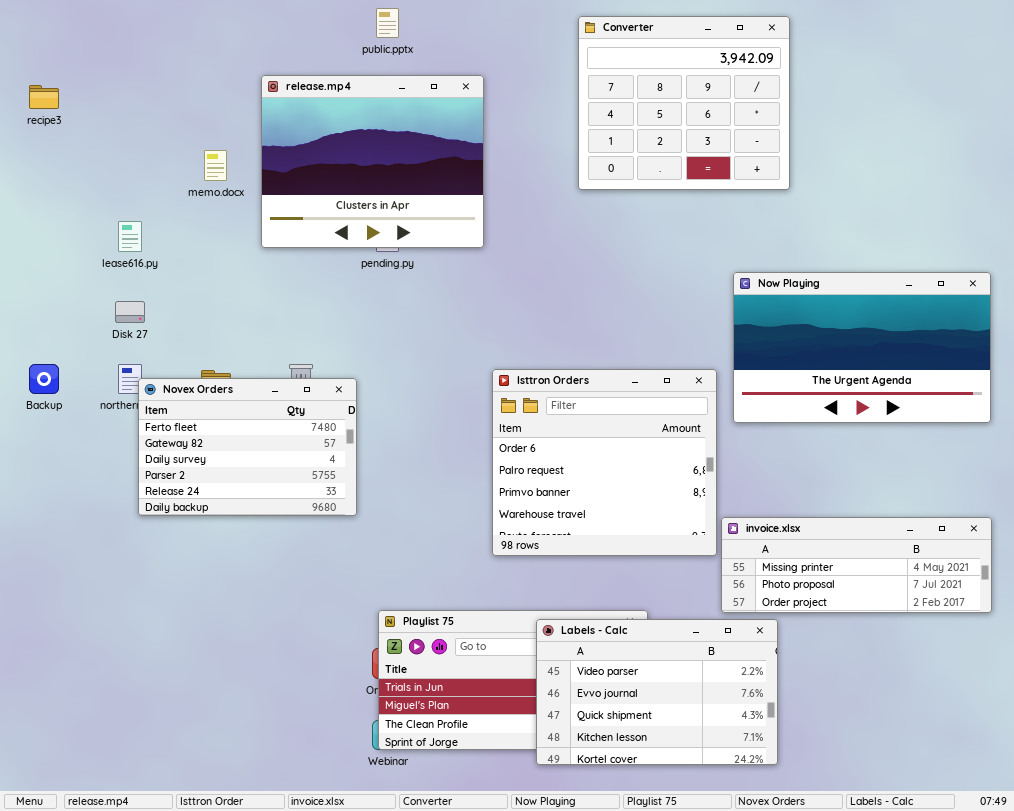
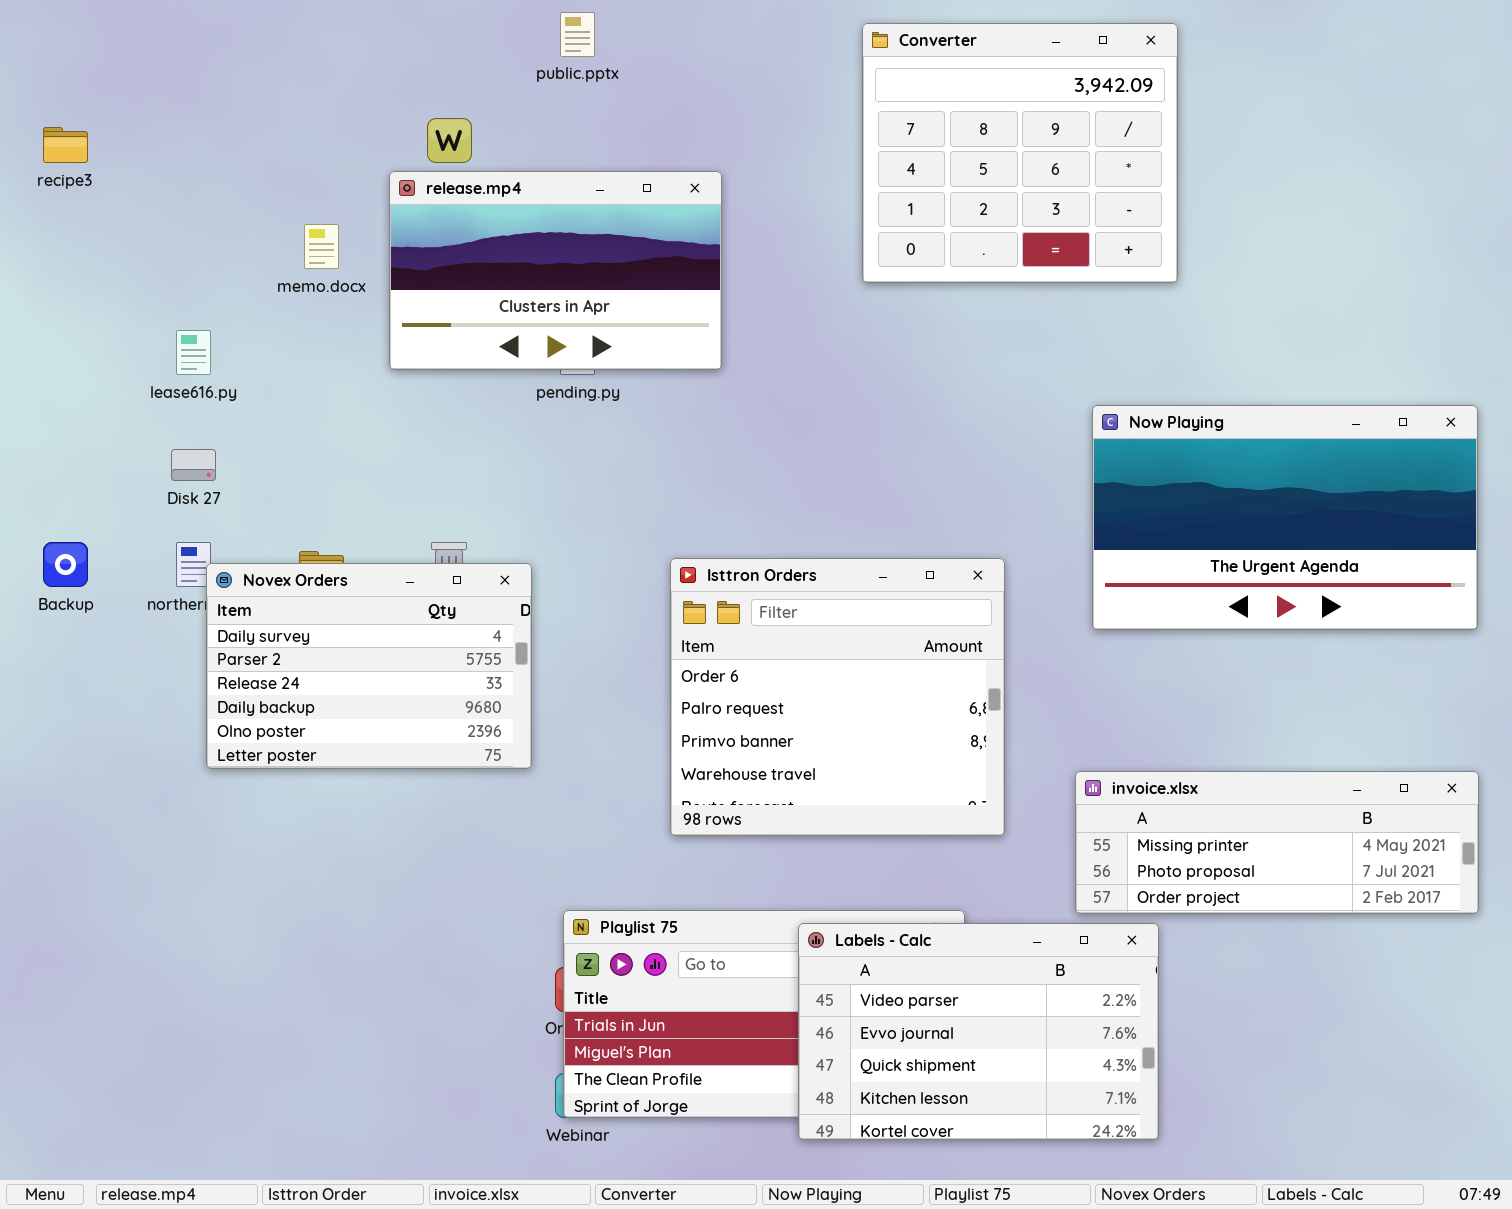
release.mp4: [261,75,484,248] -> [389,171,722,370], resized
Isttron Orders: [492,369,717,556] -> [670,558,1005,836], moved
Novex Orders: [138,378,357,516] -> [206,563,532,769], scrolled down 2 rows

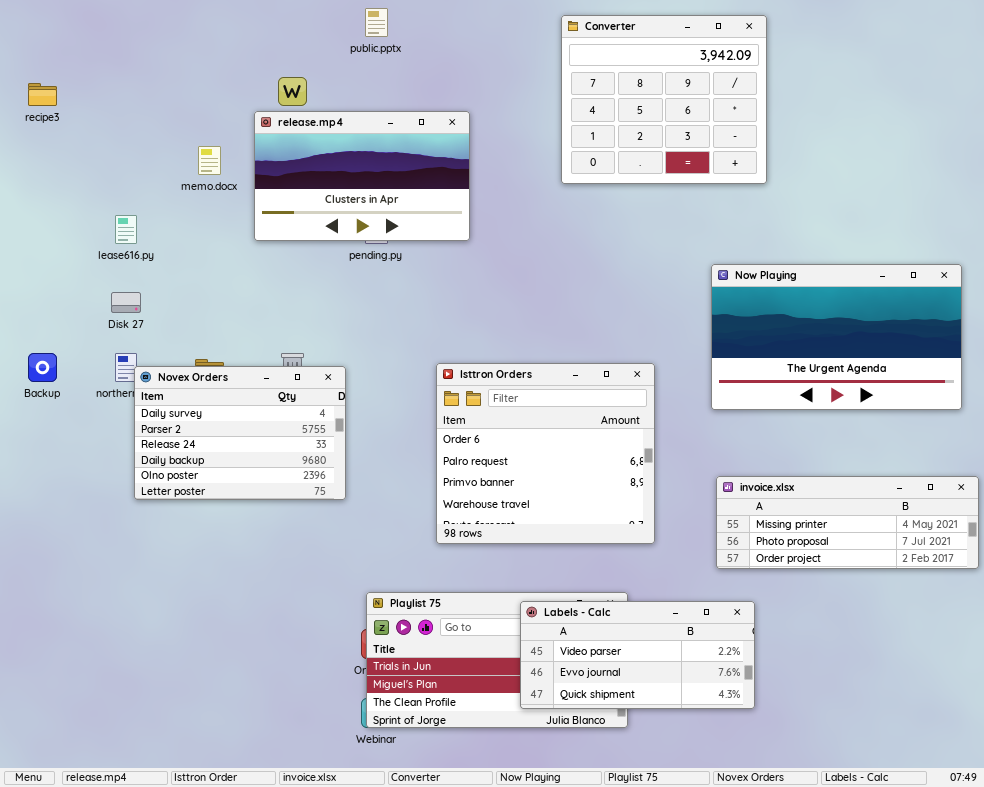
invoice.xlsx: [1075,771,1479,914] -> [716,476,979,569], moved
Labels - Calc: [798,923,1159,1140] -> [520,601,755,709], resized

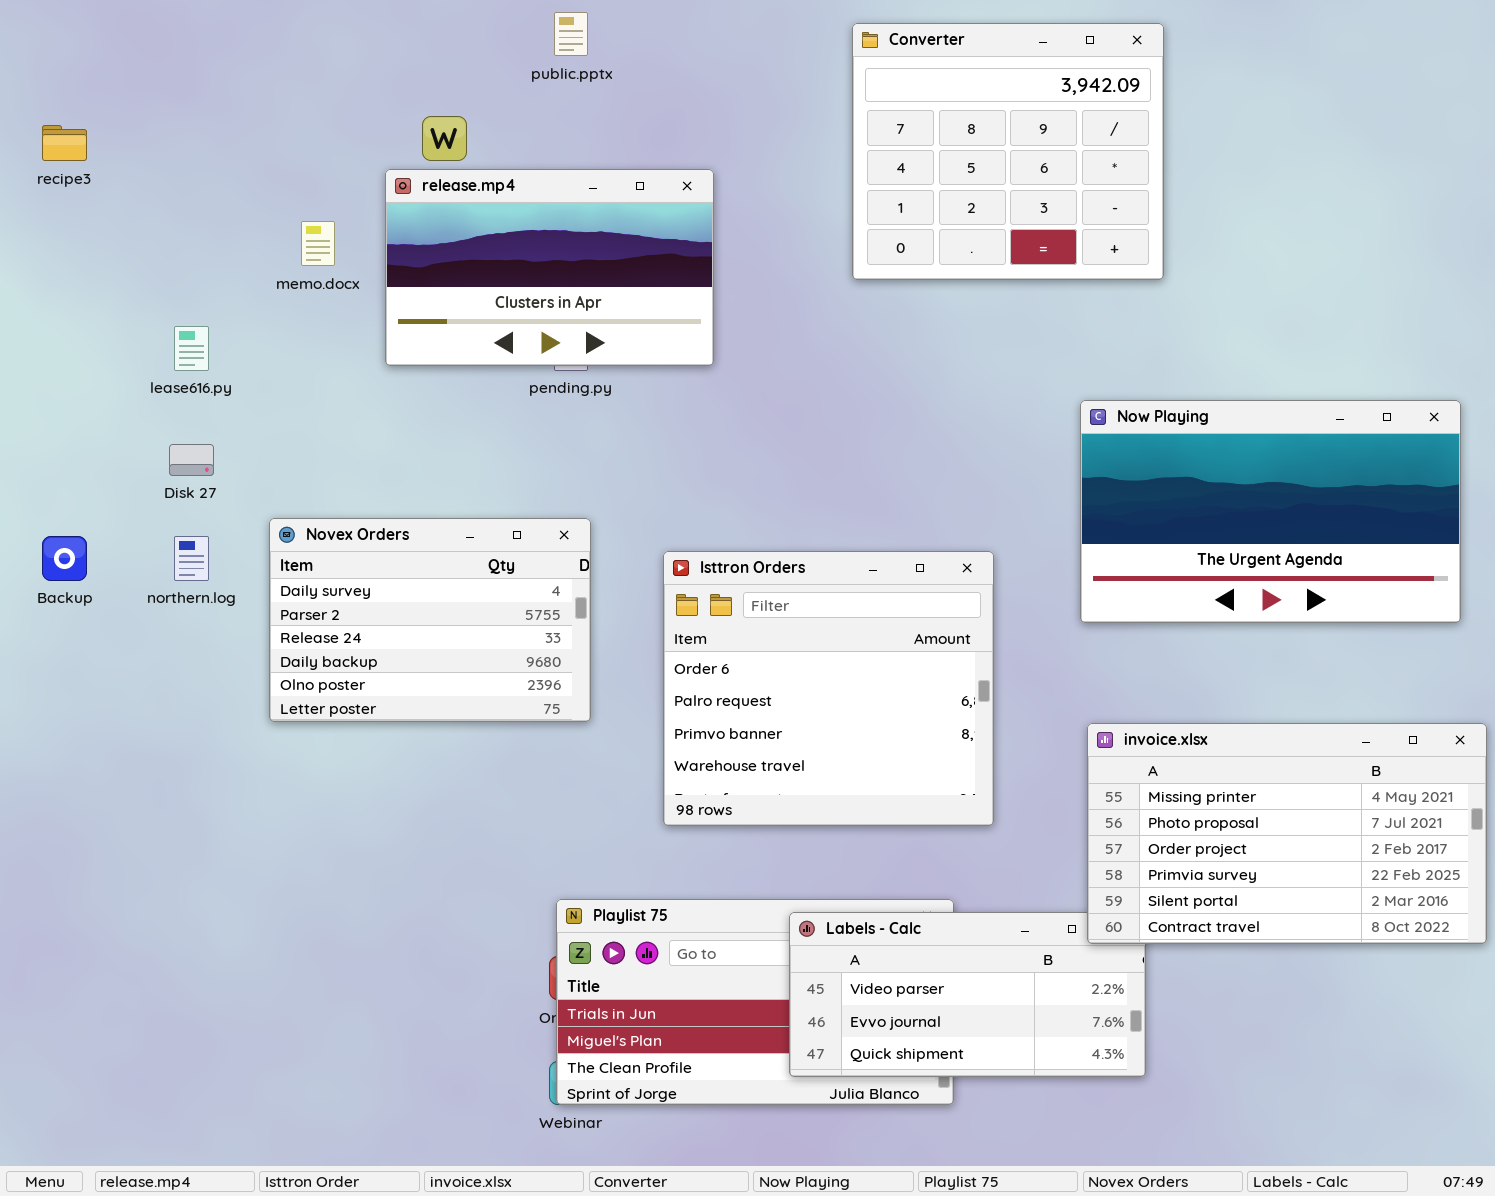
Novex Orders: [134,366,346,500] -> [269,518,591,722], moved
invoice.xlsx: [716,476,979,569] -> [1087,723,1487,944], resized

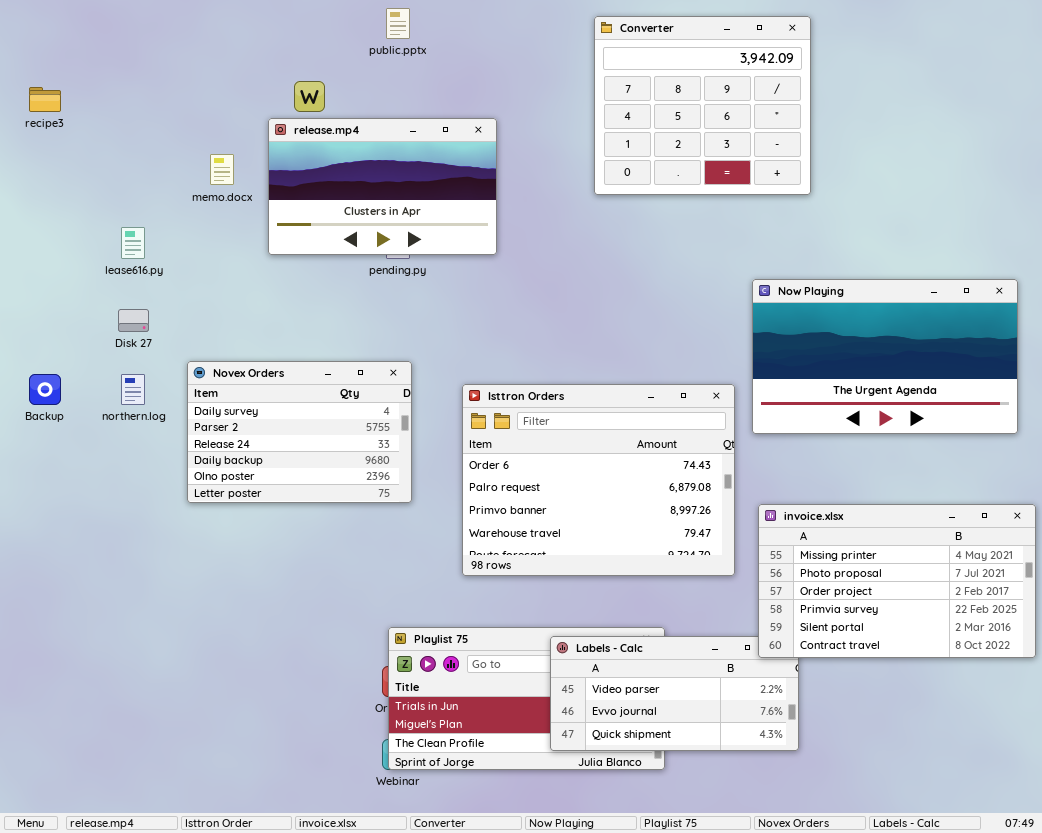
Isttron Orders: [663,551,994,826] -> [462,384,735,576], resized

